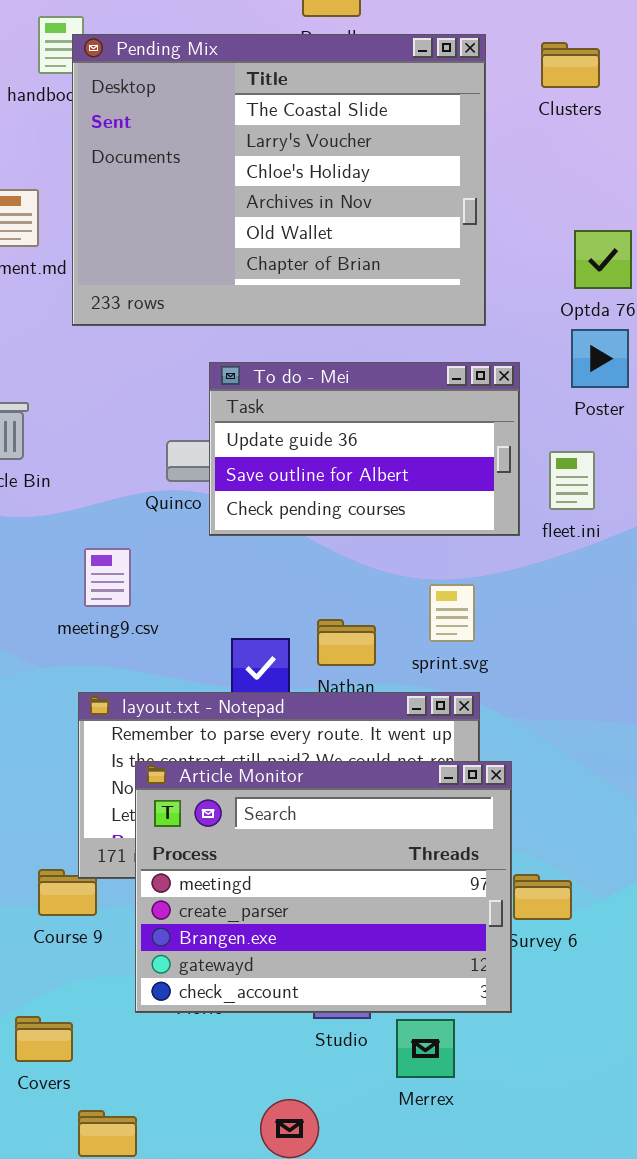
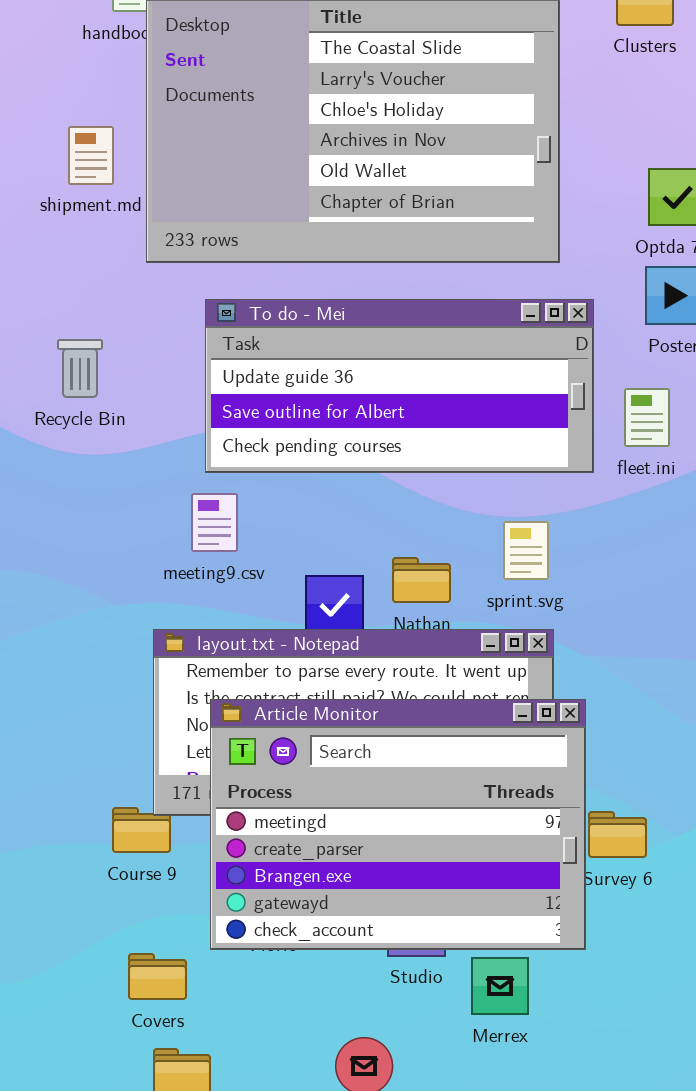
To do - Mei: [209,362,520,536] -> [205,299,594,473], resized
meeting9.csv: [84,548,131,607] -> [191,493,238,552], moved
Covers: [15,1016,73,1062] -> [128,953,187,1000], moved

